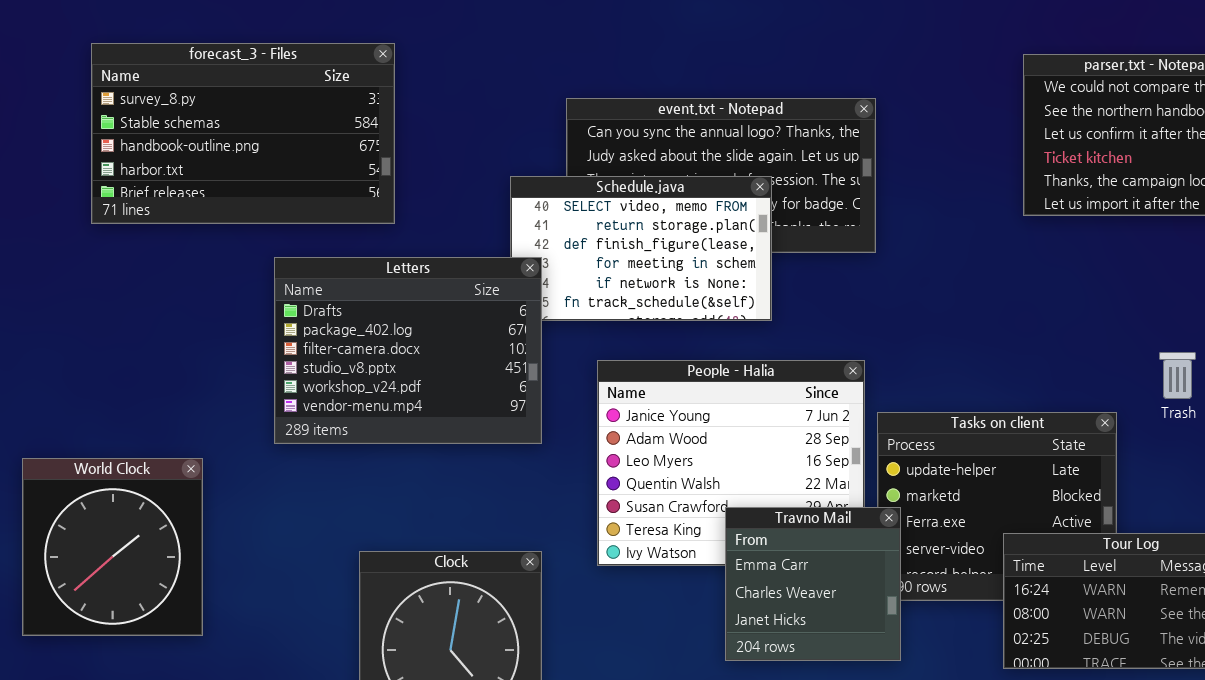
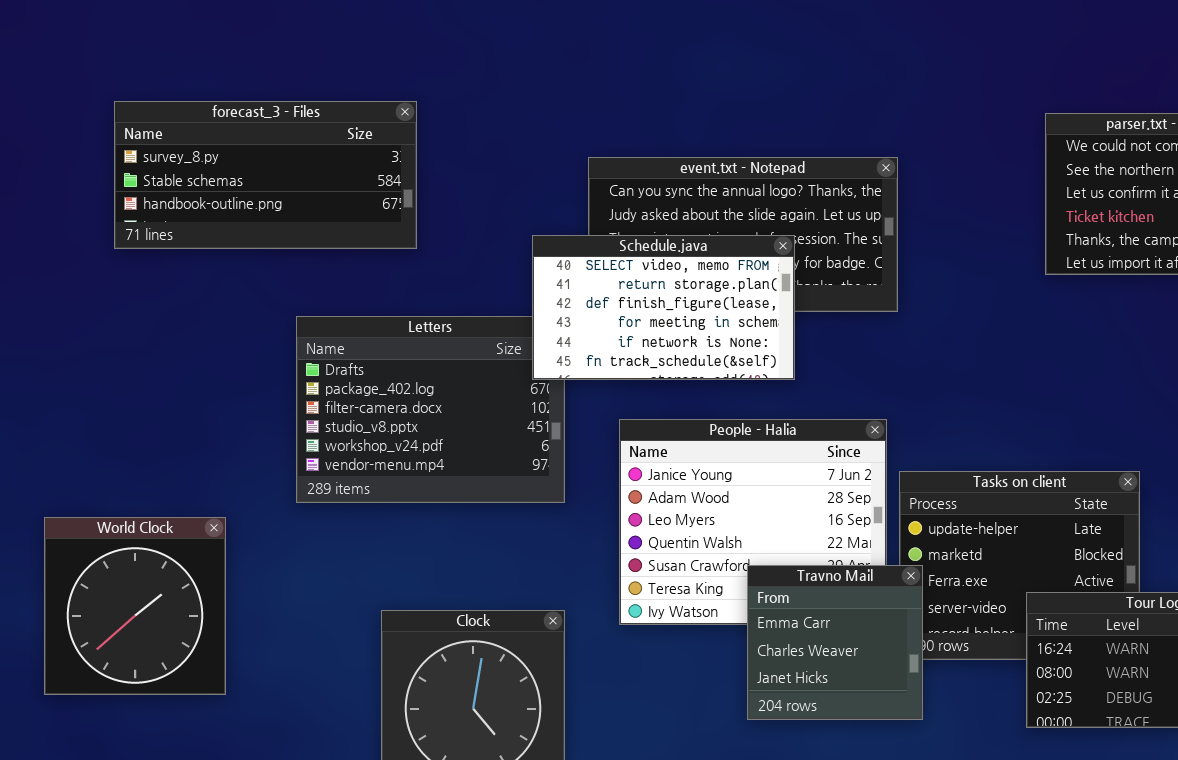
forecast_3 - Files: [91,43,395,224] -> [114,101,417,249], resized
Schedule.java: [510,176,772,321] -> [532,235,795,380], raised

